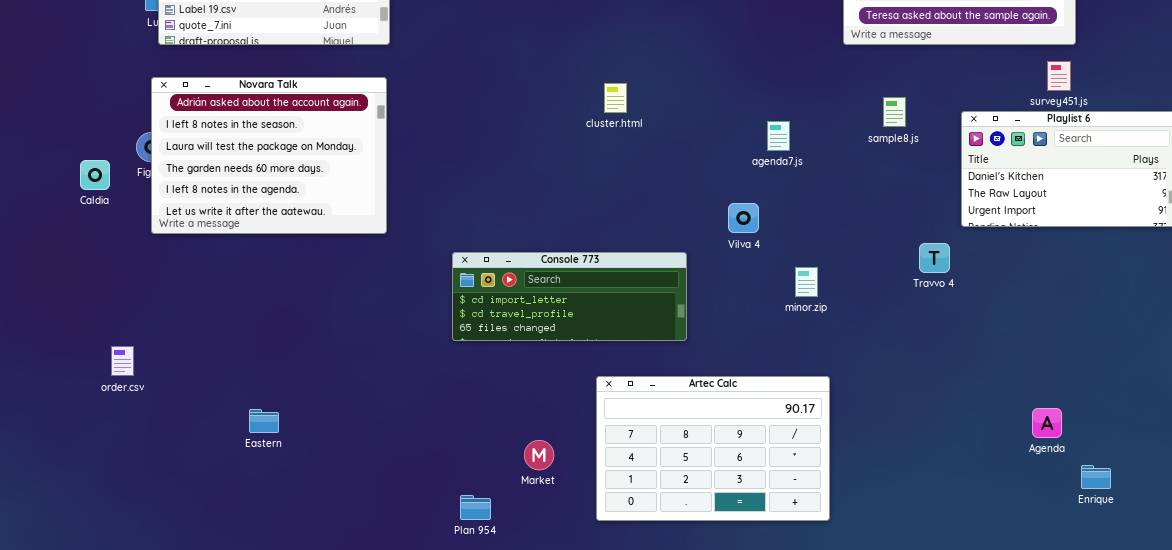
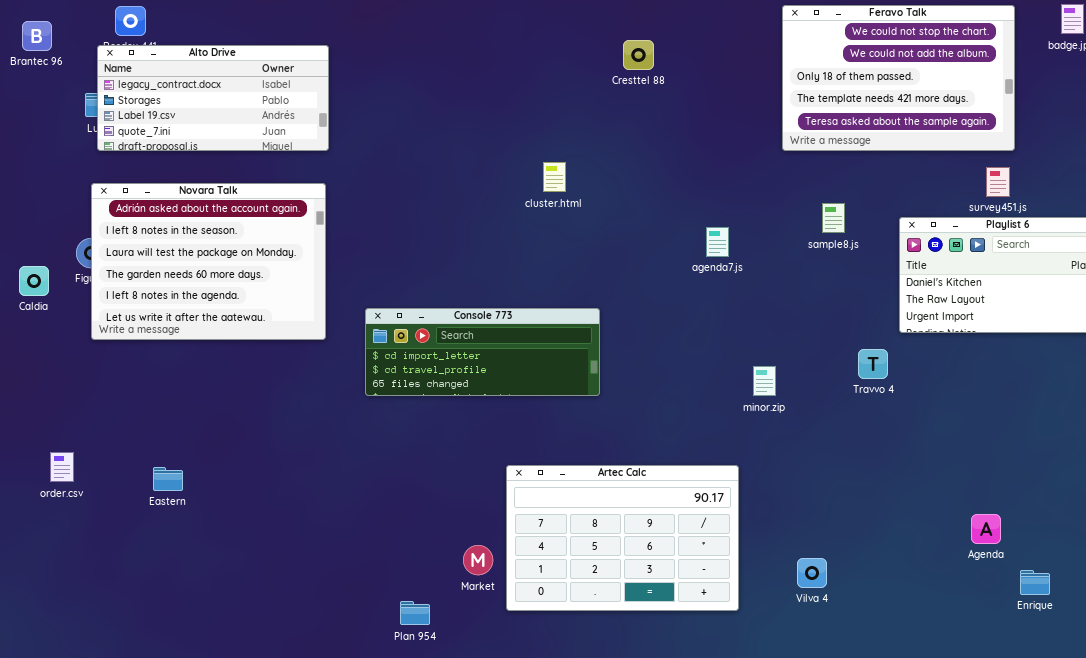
cluster.html: [604,83,627,113] -> [543,162,566,192], moved
Vilva 4: [728,203,759,233] -> [797,558,827,588], moved
Console 773: [452,252,687,341] -> [365,308,600,396], moved
minor.zip: [795,267,818,297] -> [753,366,776,396], moved
Artec Calc: [596,376,830,521] -> [506,465,739,611], moved
Eastern: [249,409,279,433] -> [153,467,183,491], moved

